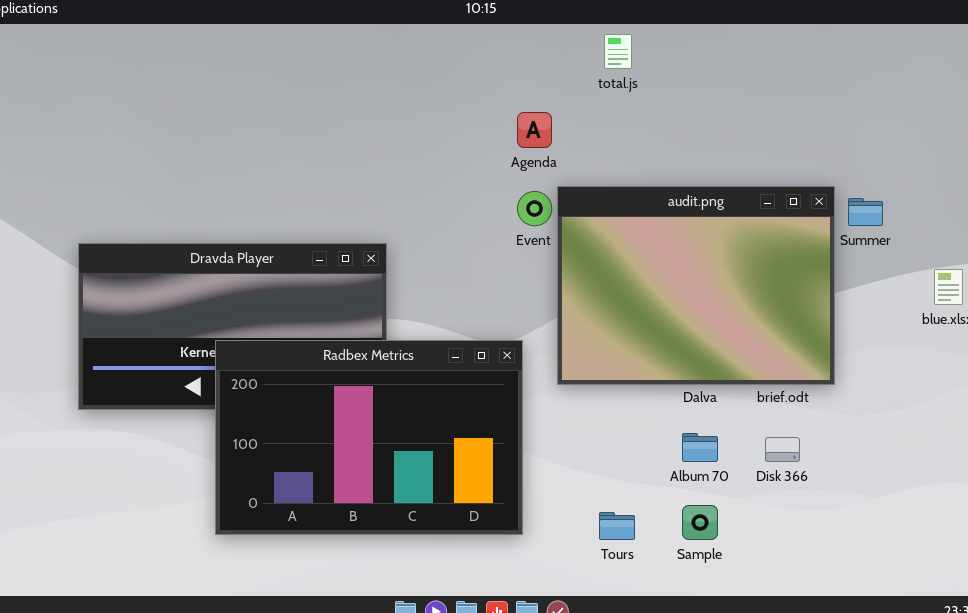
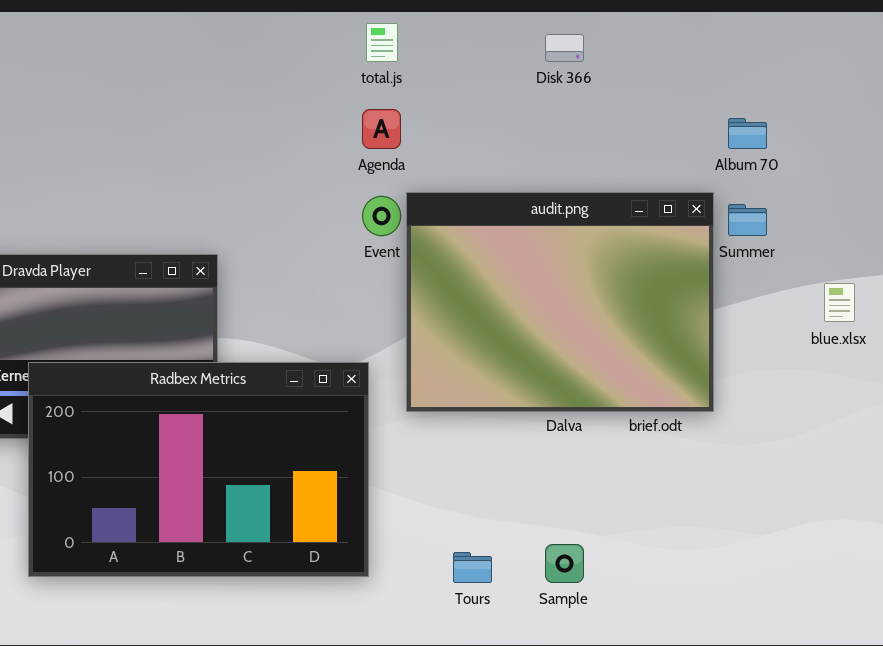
total.js: [604,34,632,69] -> [366,23,398,62], moved
Album 70: [682,433,718,462] -> [728,118,767,149], moved
Disk 366: [765,437,800,462] -> [545,34,584,62], moved

